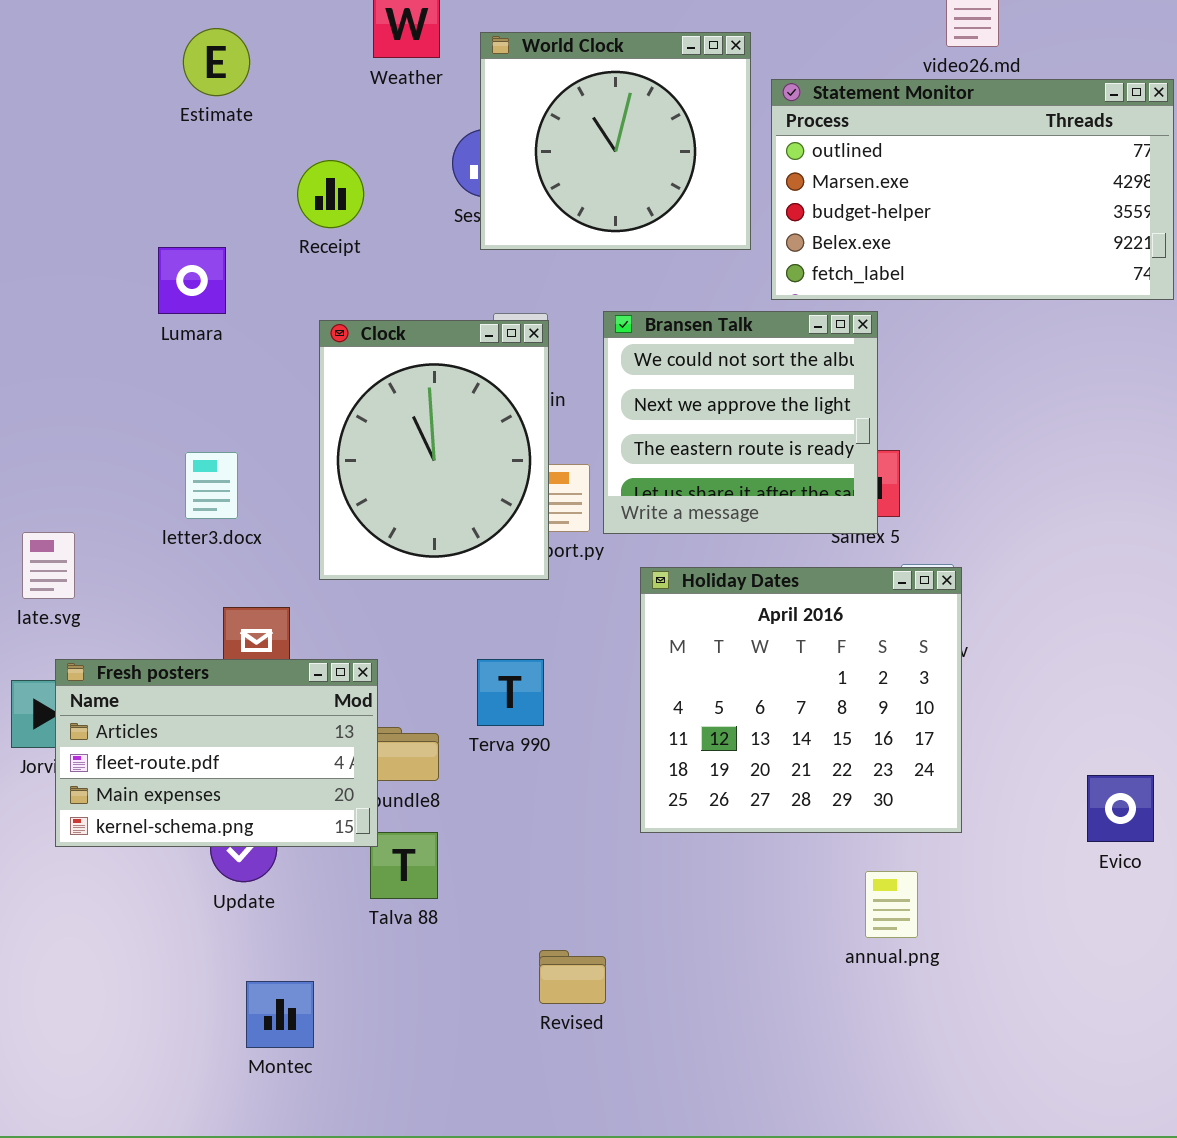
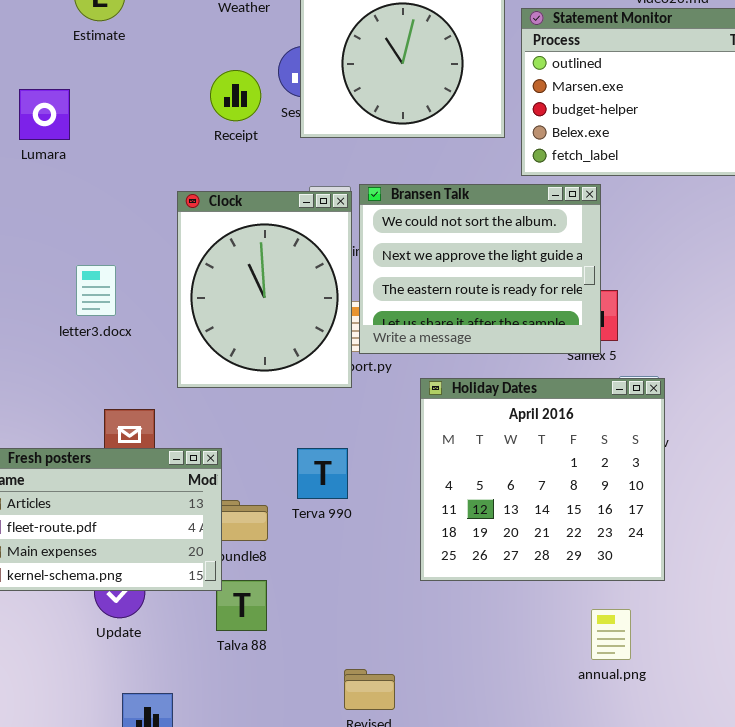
Receipt: [297,160,364,228] -> [210,70,261,121], moved
Lumara: [158,247,226,314] -> [19,89,70,140], moved
Bransen Talk: [603,311,878,534] -> [359,184,601,354], resized
letter3.docx: [185,452,238,519] -> [76,265,116,316], moved

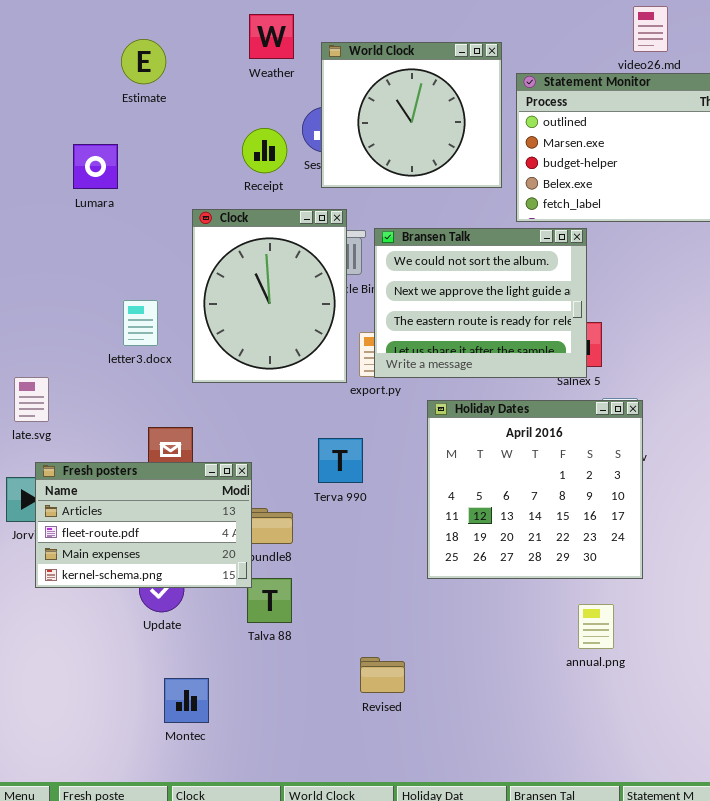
Clock: [177,191,352,388] -> [192,209,347,383], moved
Terva 990: [297,448,348,499] -> [318,438,363,483], moved

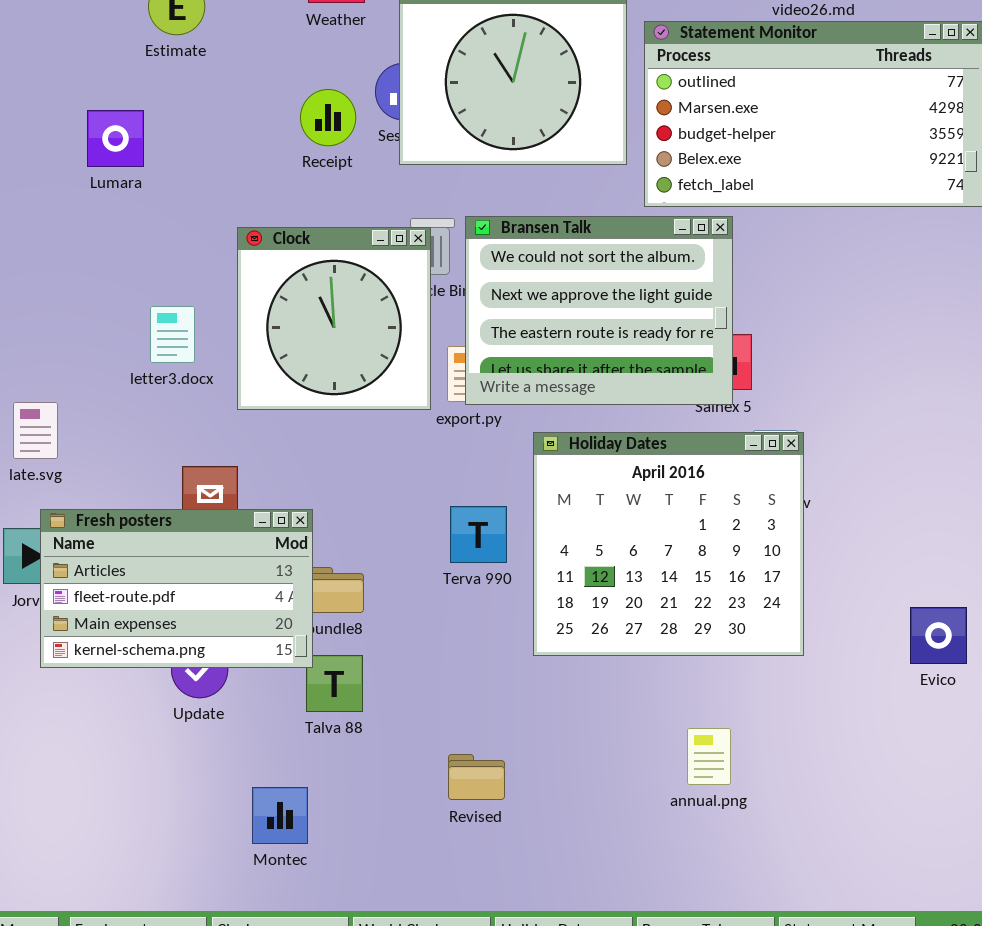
Clock: [192,209,347,383] -> [237,227,431,410], resized
Terva 990: [318,438,363,483] -> [450,506,507,563], moved
annual.png: [578,604,614,649] -> [687,728,731,785], moved
Montec: [164,678,209,723] -> [252,787,308,844], moved

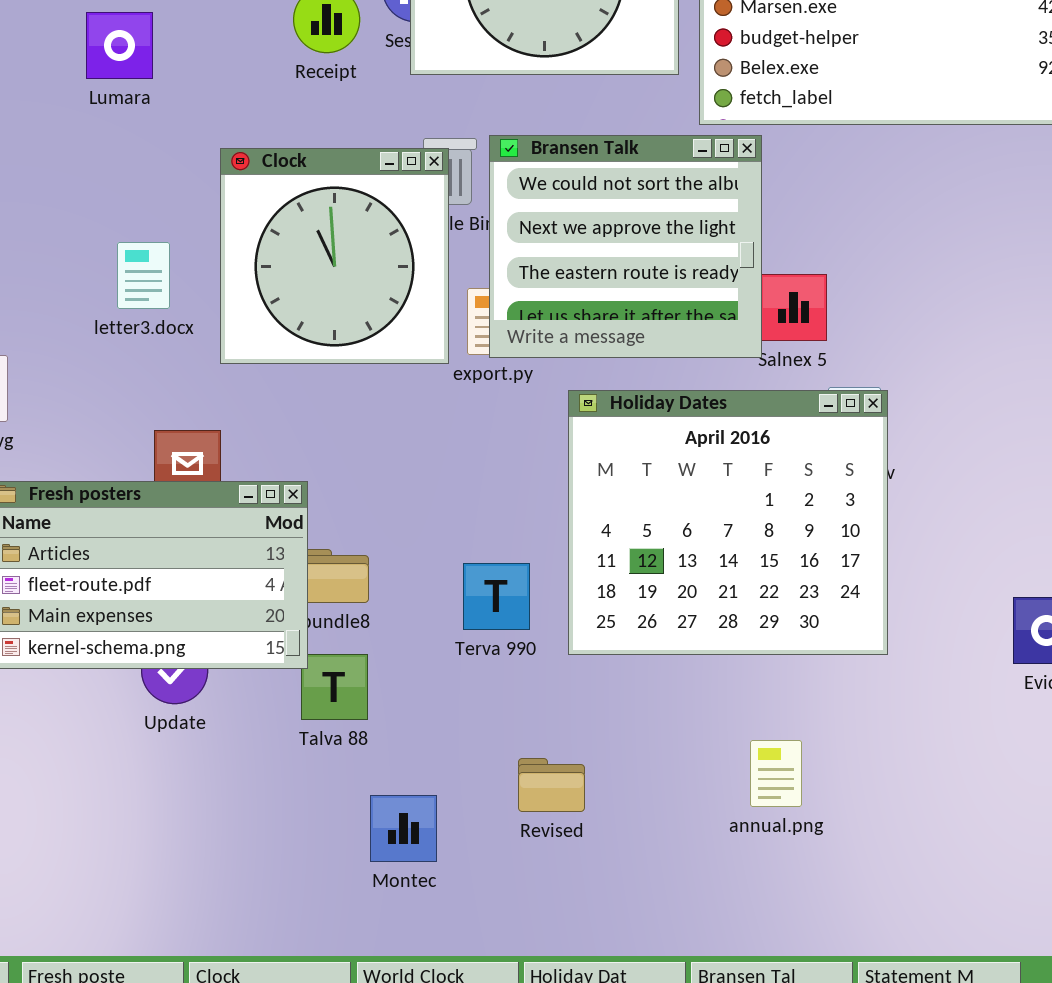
Lumara: [87,110,144,167] -> [86,12,153,79], moved
Bransen Talk: [465,216,733,405] -> [489,135,762,358], resized
Terva 990: [450,506,507,563] -> [463,563,530,630], moved
Revised: [448,754,505,800] -> [518,758,585,812], moved
Montec: [252,787,308,844] -> [370,795,437,862], moved

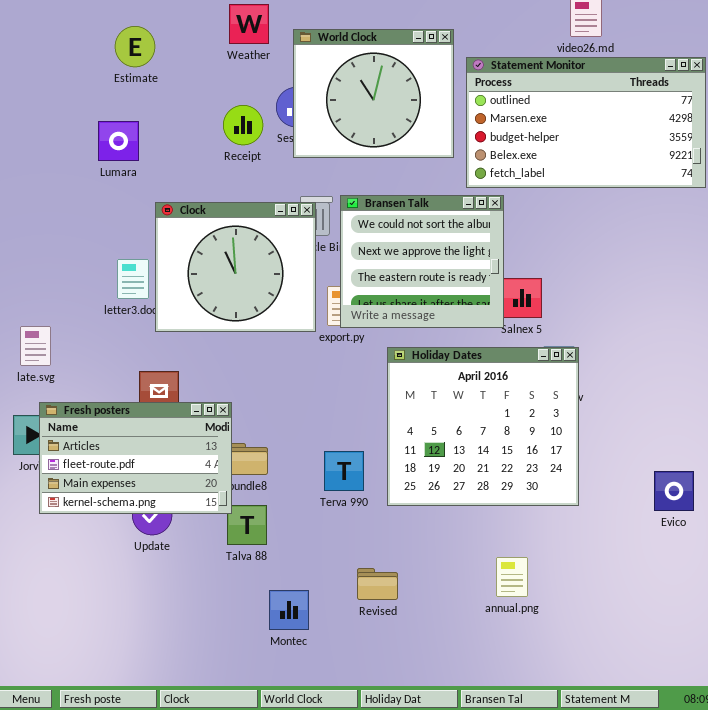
Clock: [220,148,449,364] -> [155,202,316,332], resized

